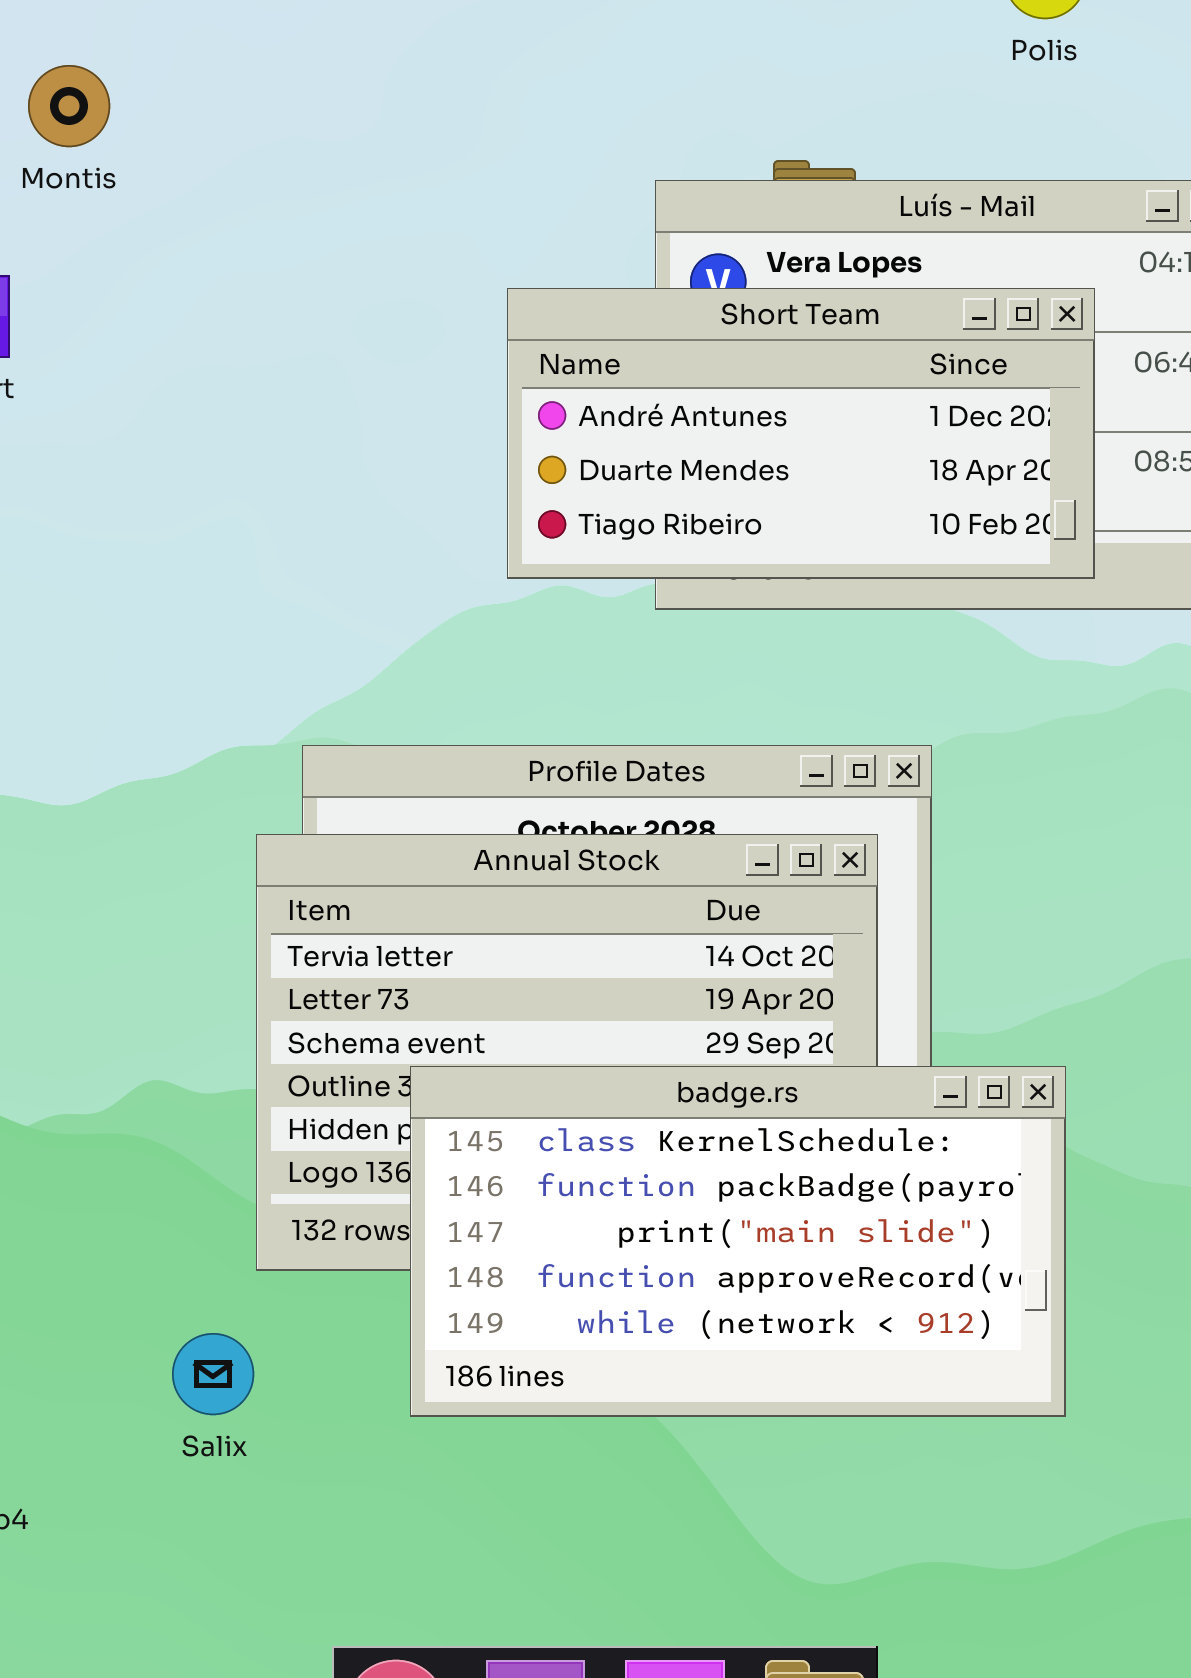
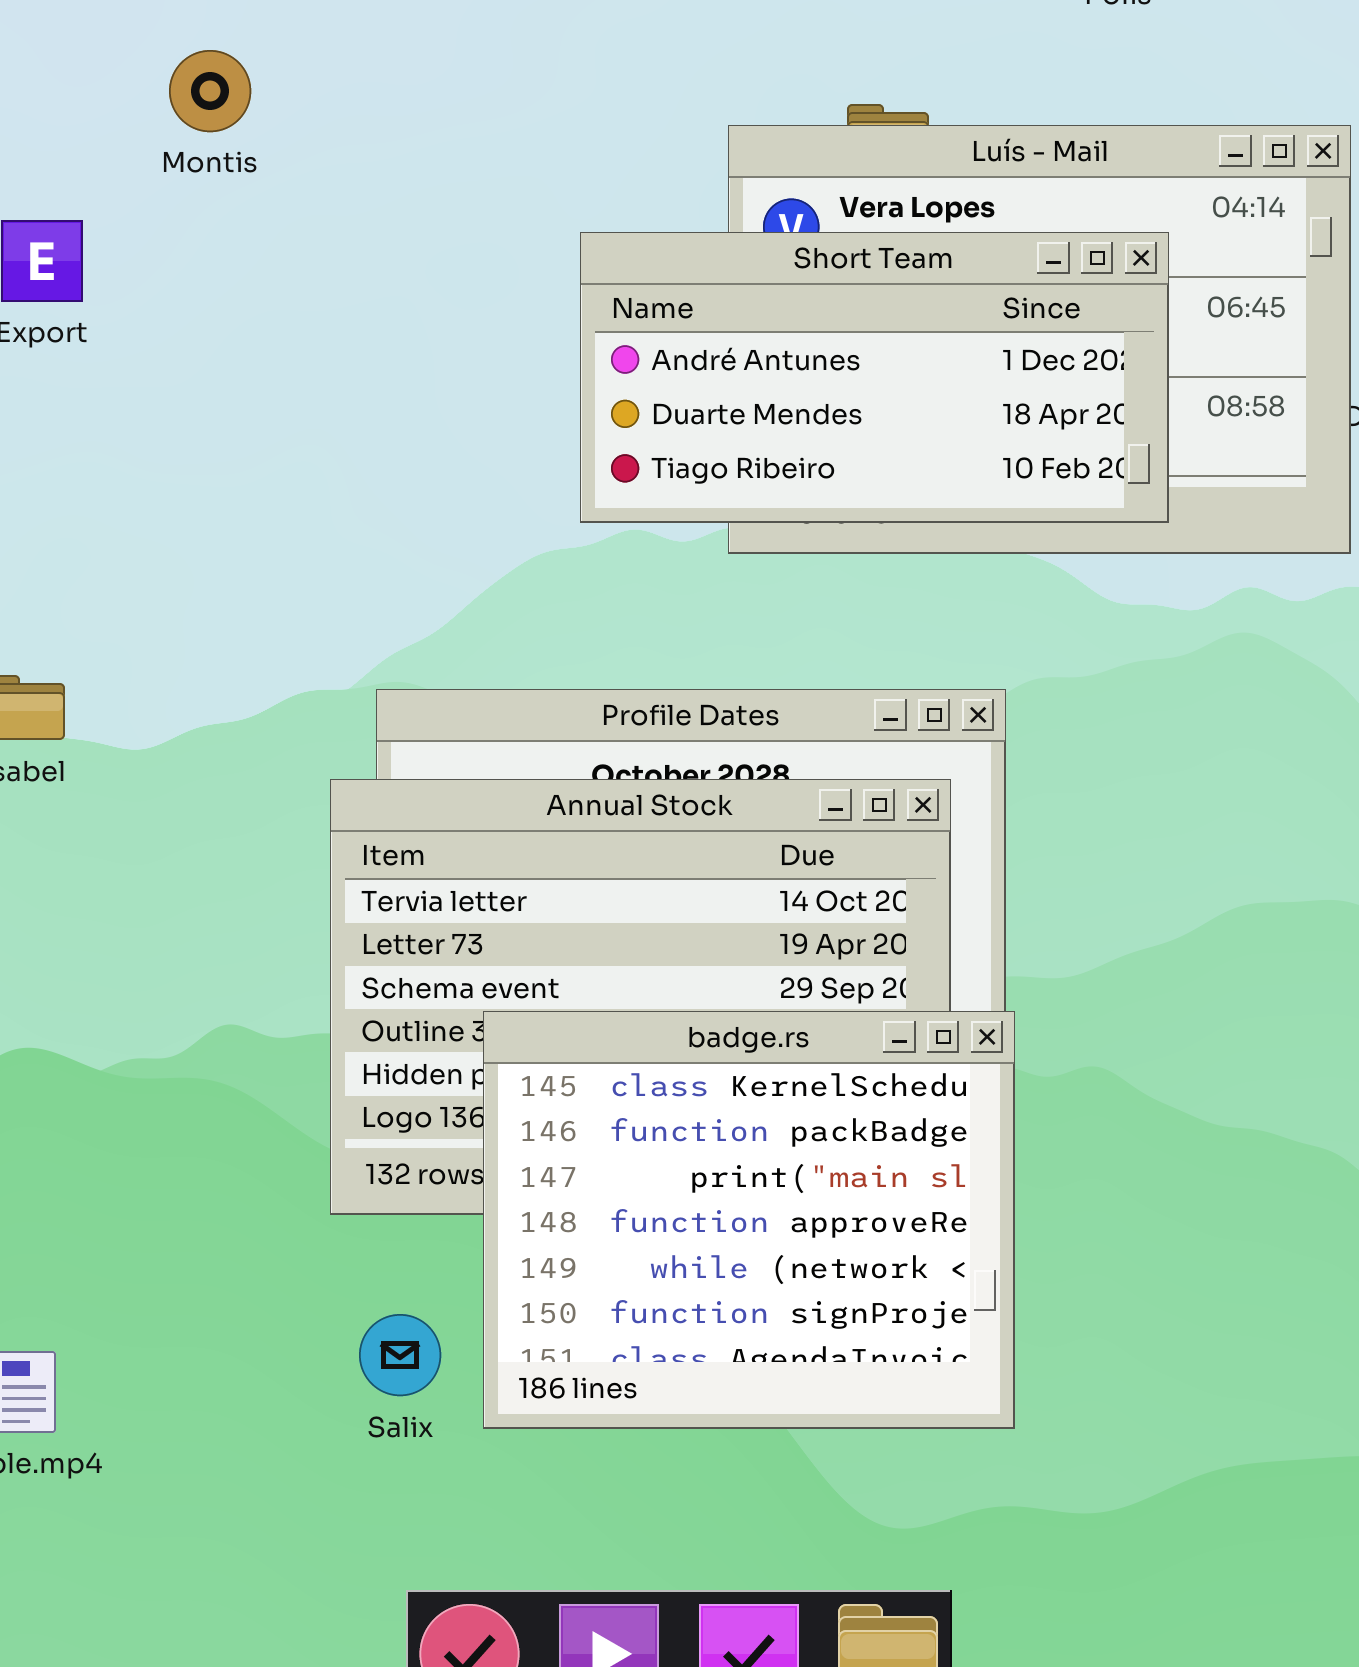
Montis: [28,65,110,147] -> [169,50,251,132], moved
badge.rs: [410,1066,1066,1417] -> [483,1011,1015,1429], resized
Salix: [172,1333,254,1415] -> [359,1314,441,1396], moved

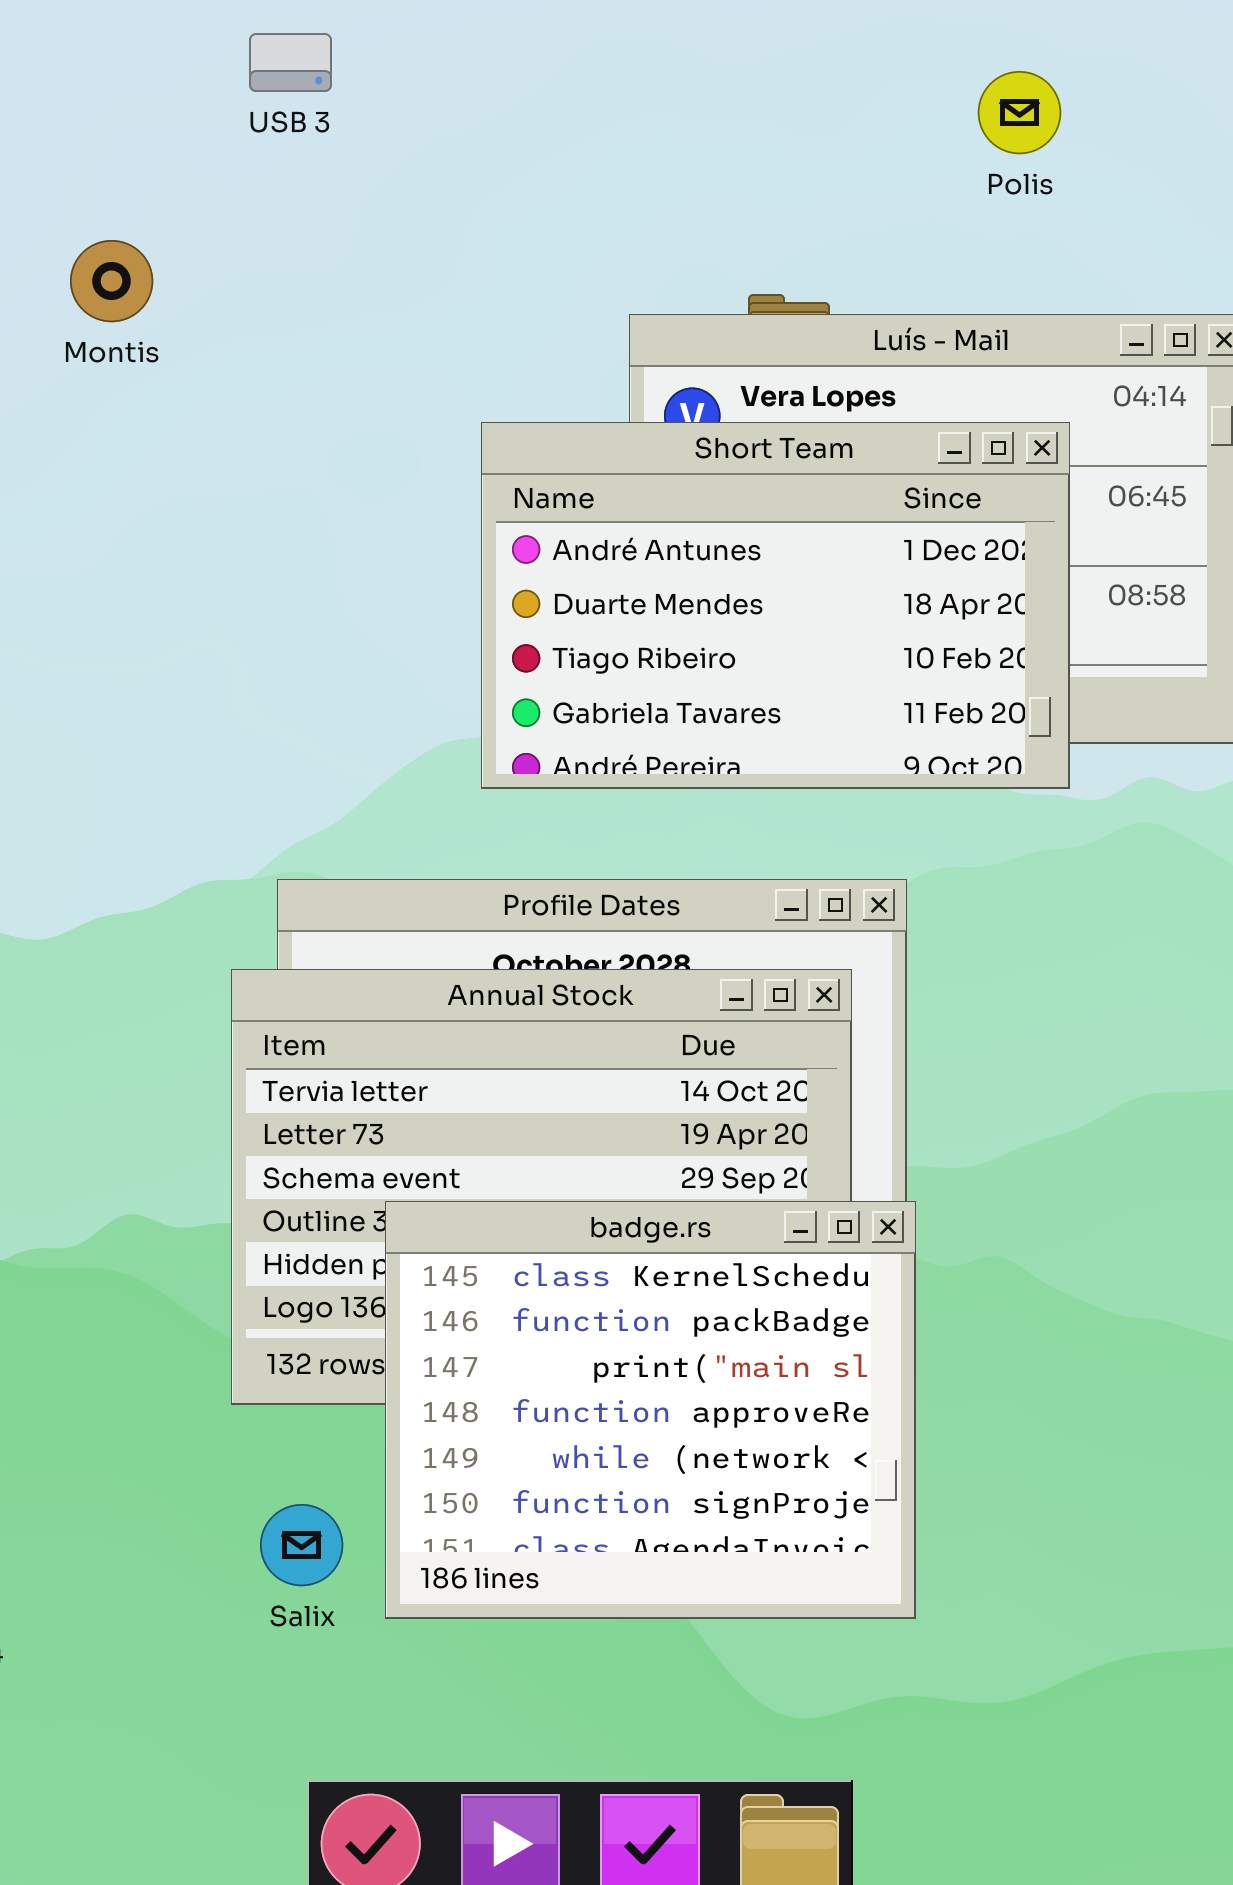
Short Team: [580,232,1169,523] -> [481,422,1070,789], resized

